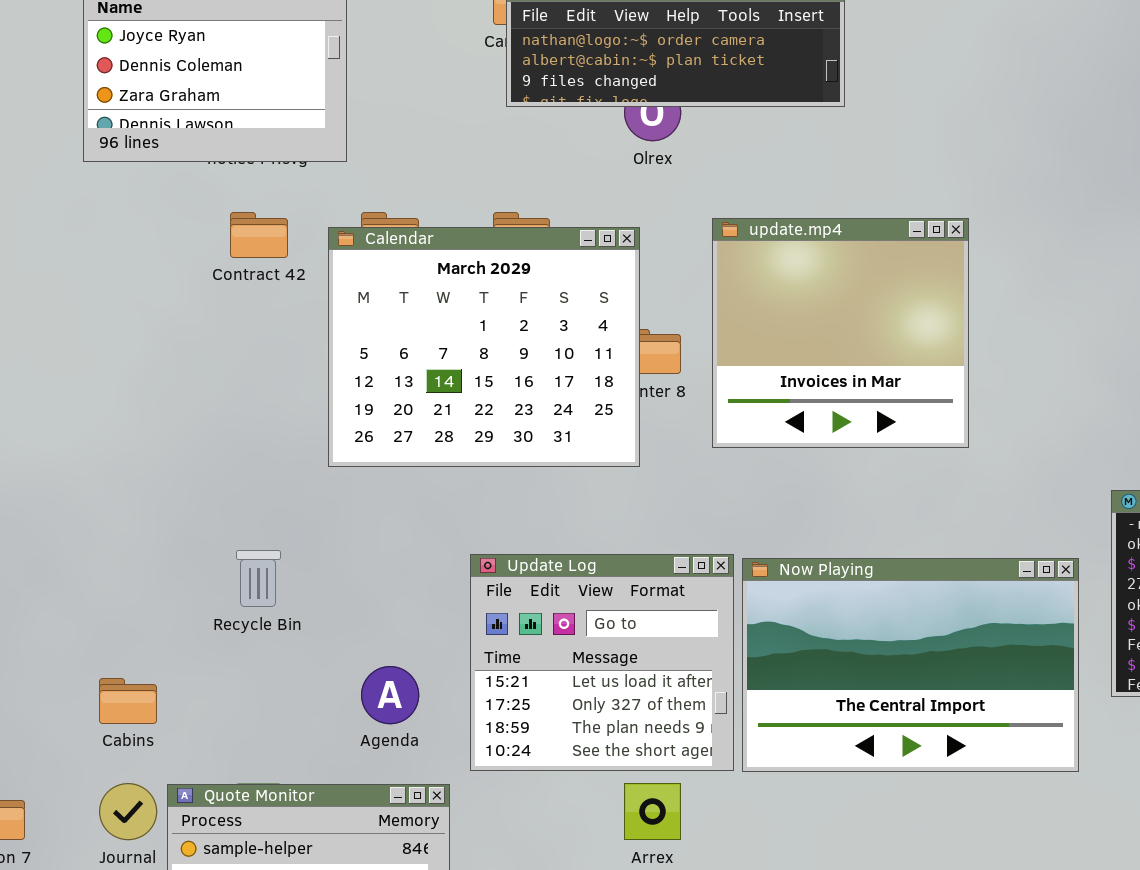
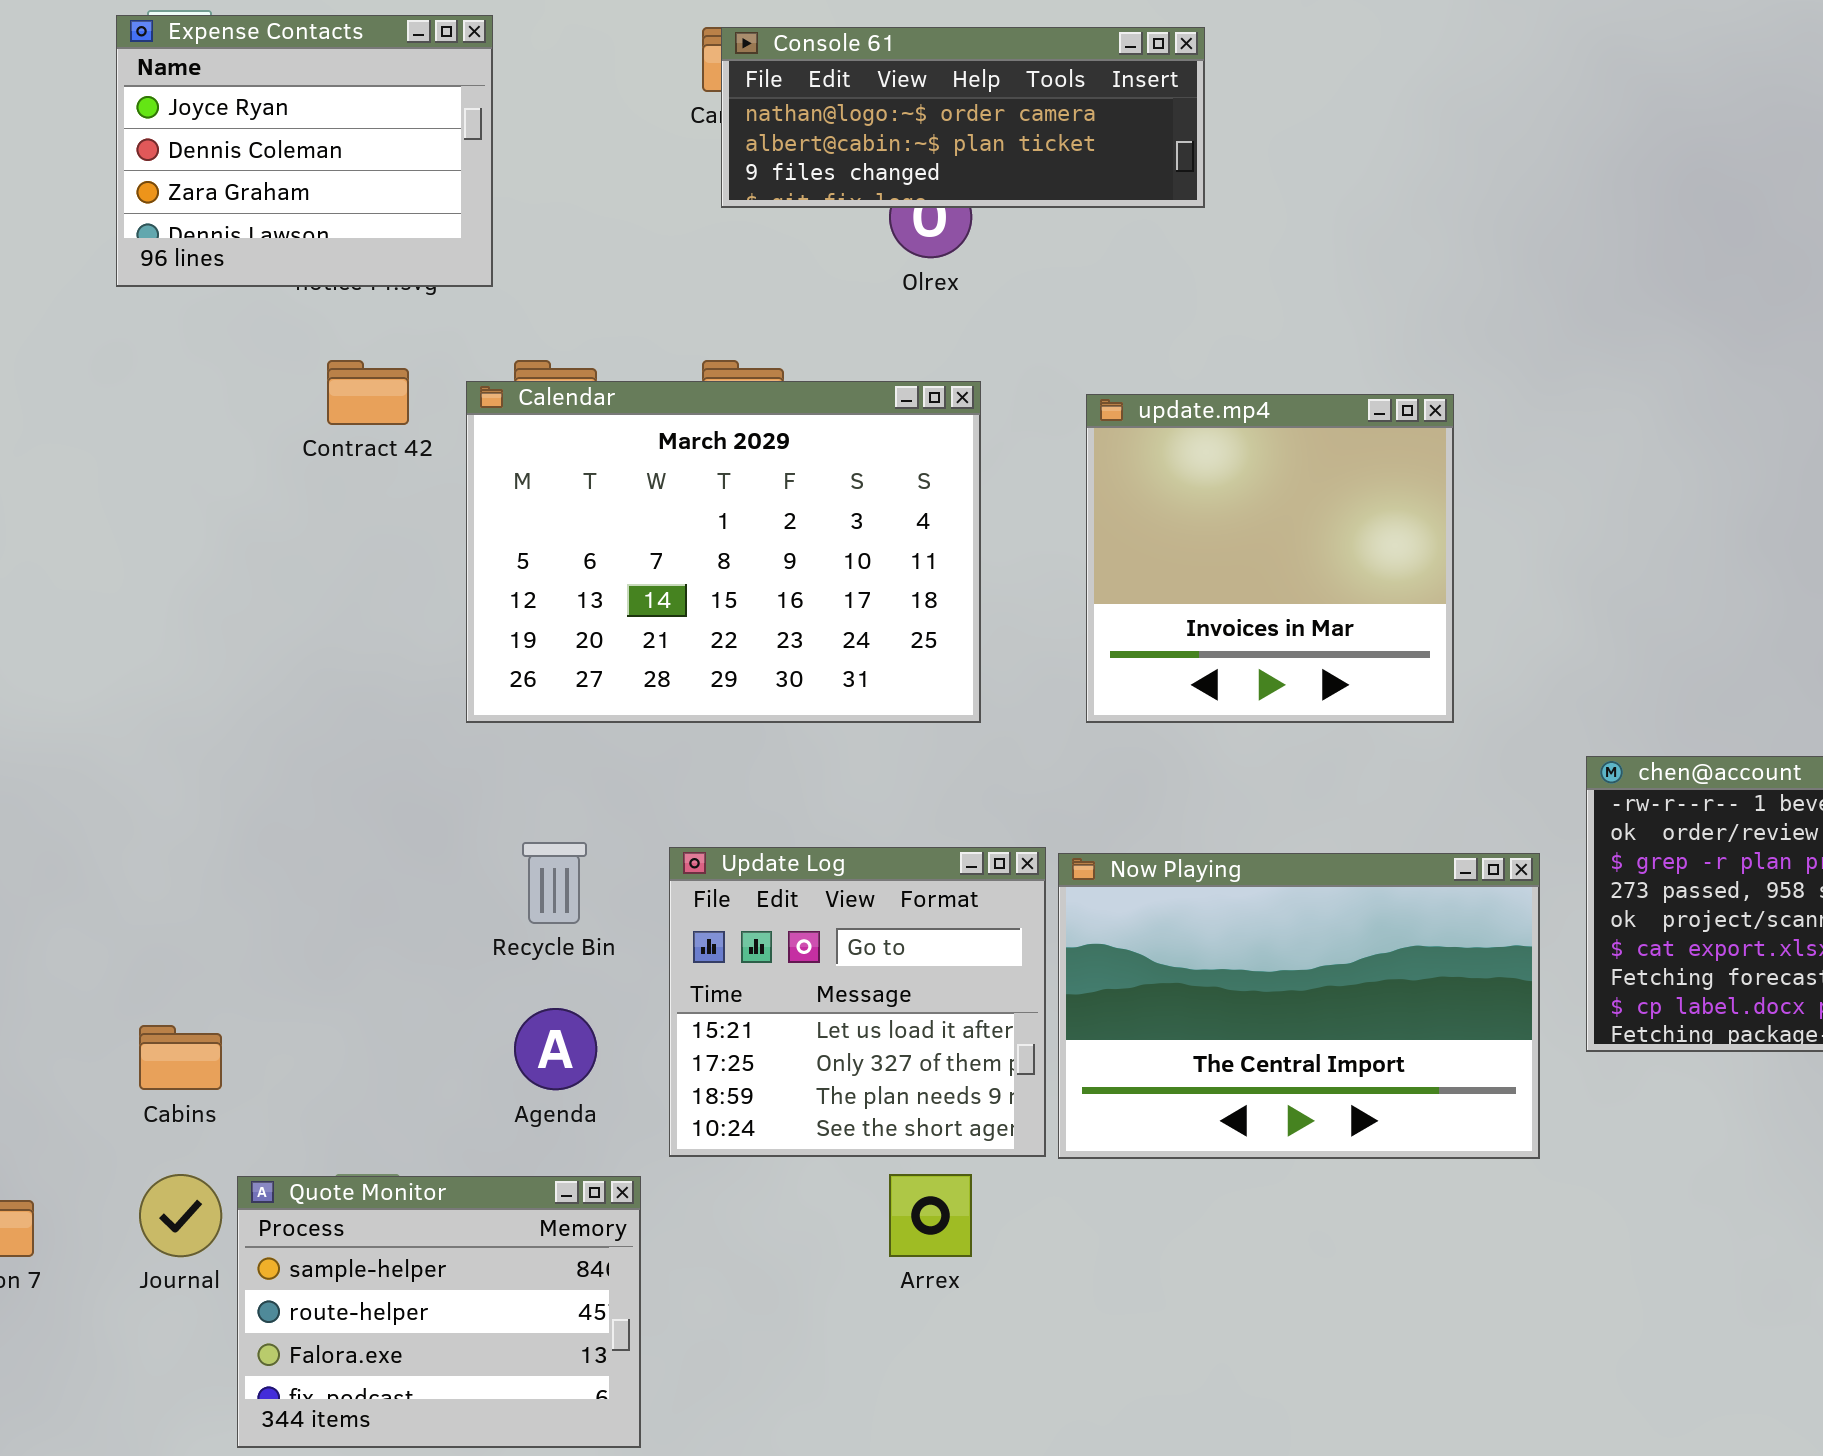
update.mp4: [712,218,969,448] -> [1086,394,1454,723], moved
Calendar: [328,227,640,467] -> [466,381,981,723], resized
Recycle Bin: [236,550,281,607] -> [522,842,587,924], moved

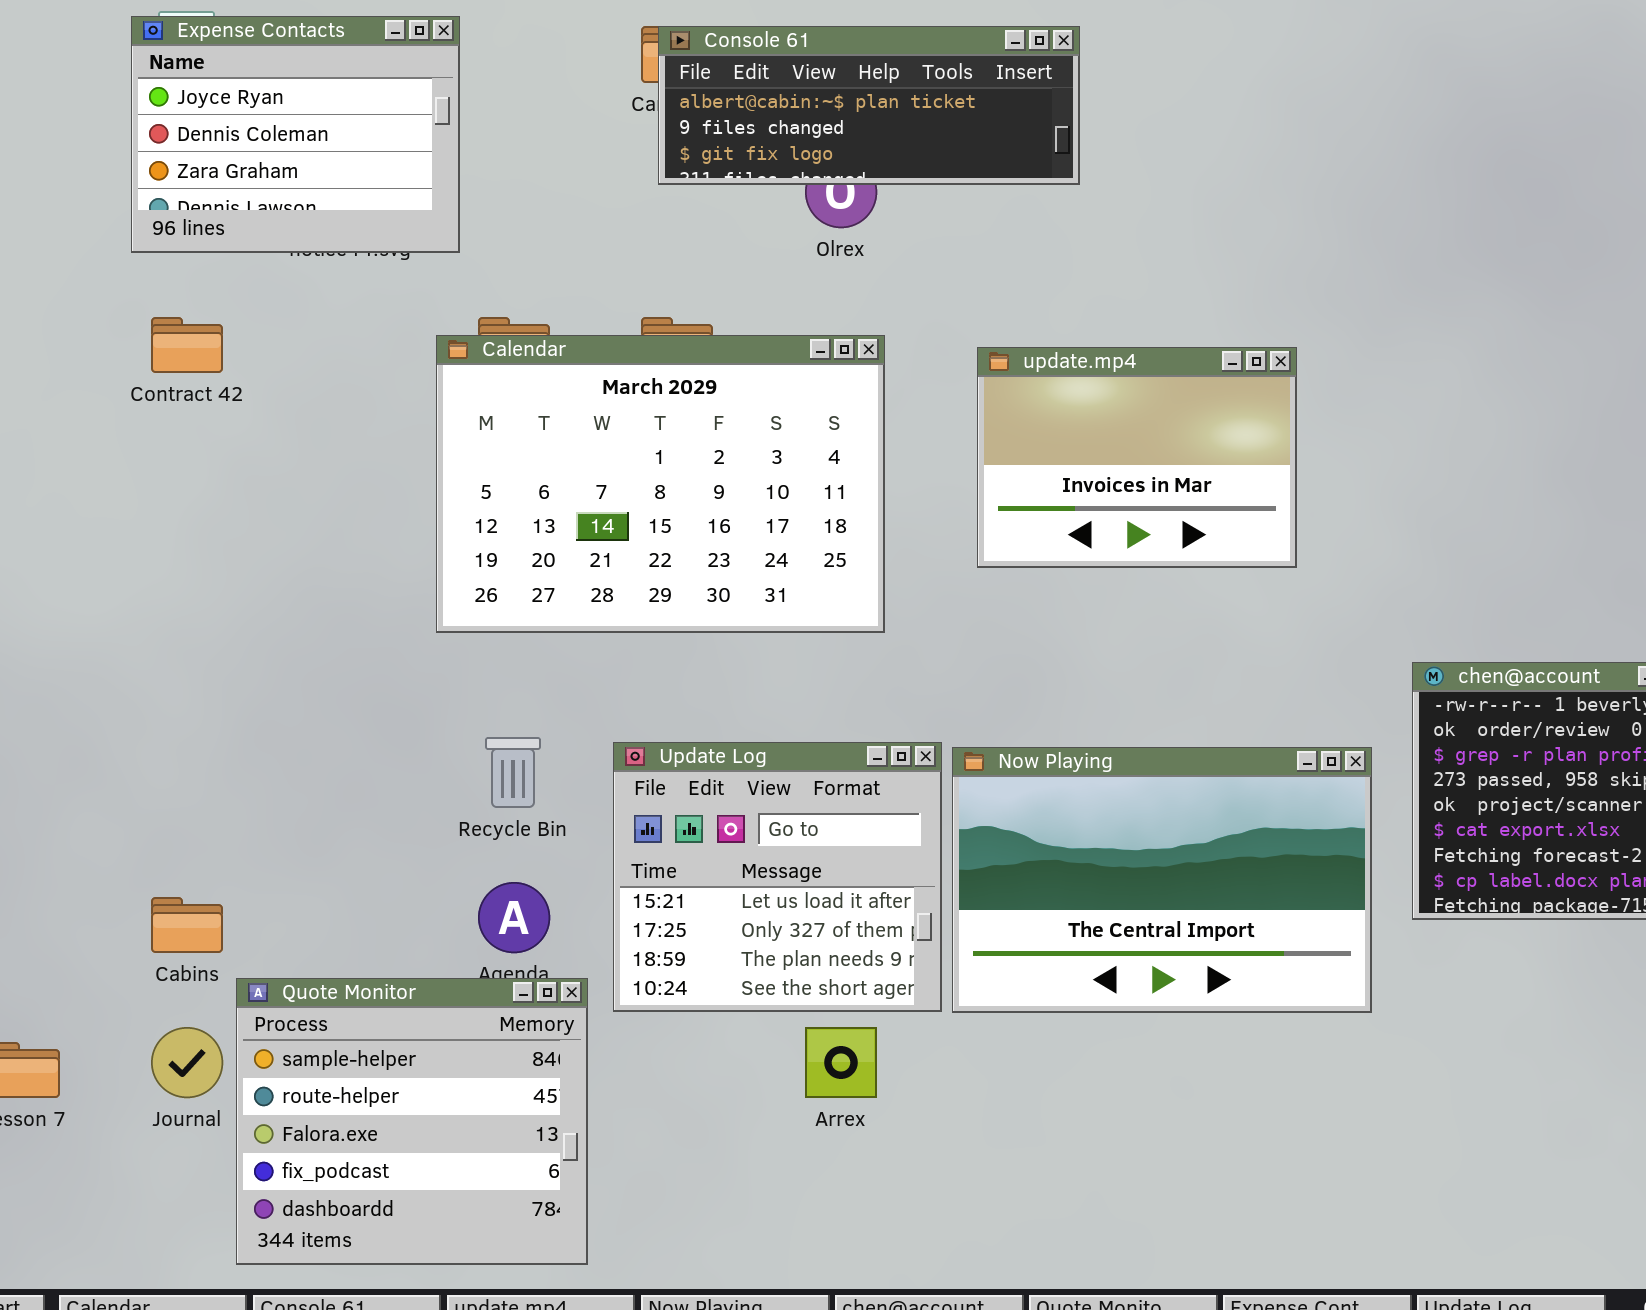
Console 61: [721,27,1205,208] -> [658,26,1080,185], scrolled down 1 row
Contract 42: [327,360,409,425] -> [151,317,223,373], moved
update.mp4: [1086,394,1454,723] -> [977,347,1297,568], resized
Quote Monitor: [237,1176,641,1448] -> [236,978,588,1265], resized

